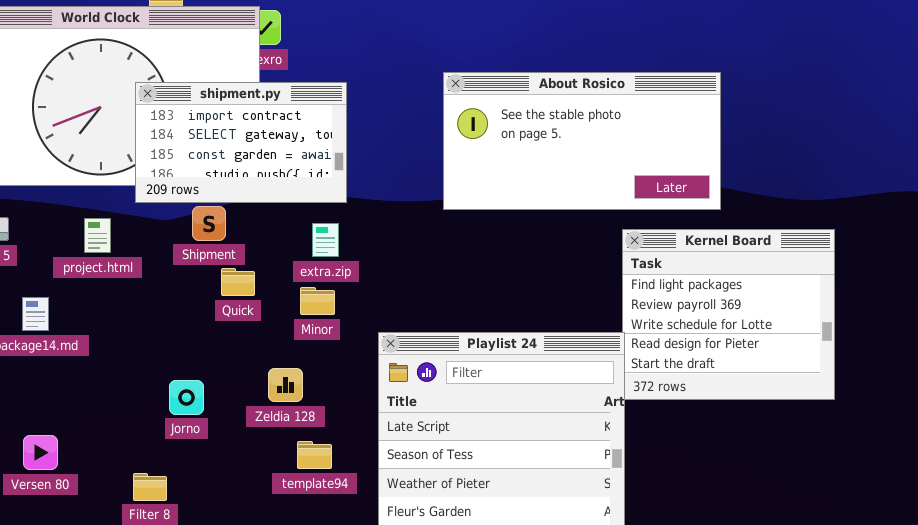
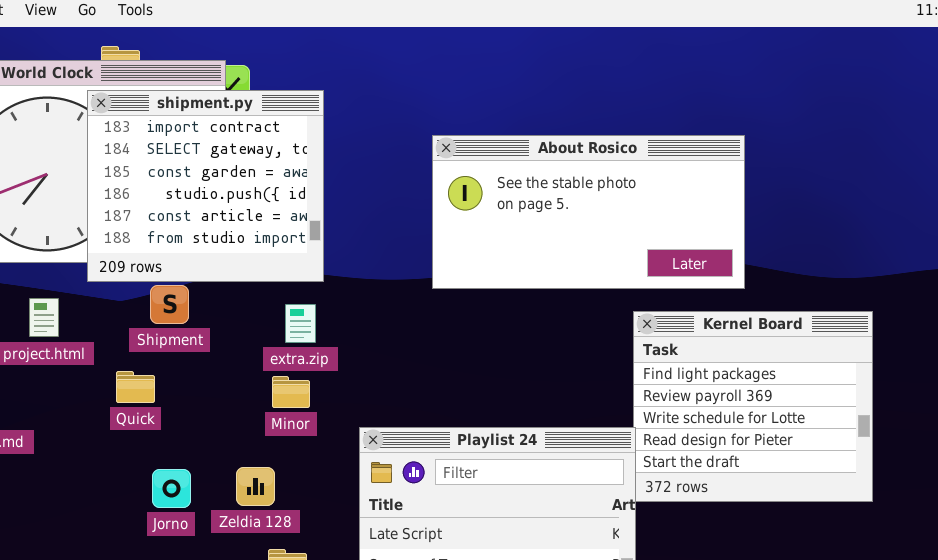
shipment.py: [135,82,347,203] -> [87,90,324,282], resized
Quick: [221,268,255,296] -> [116,371,155,403], moved
Jorno: [169,380,204,415] -> [152,469,191,508], moved

